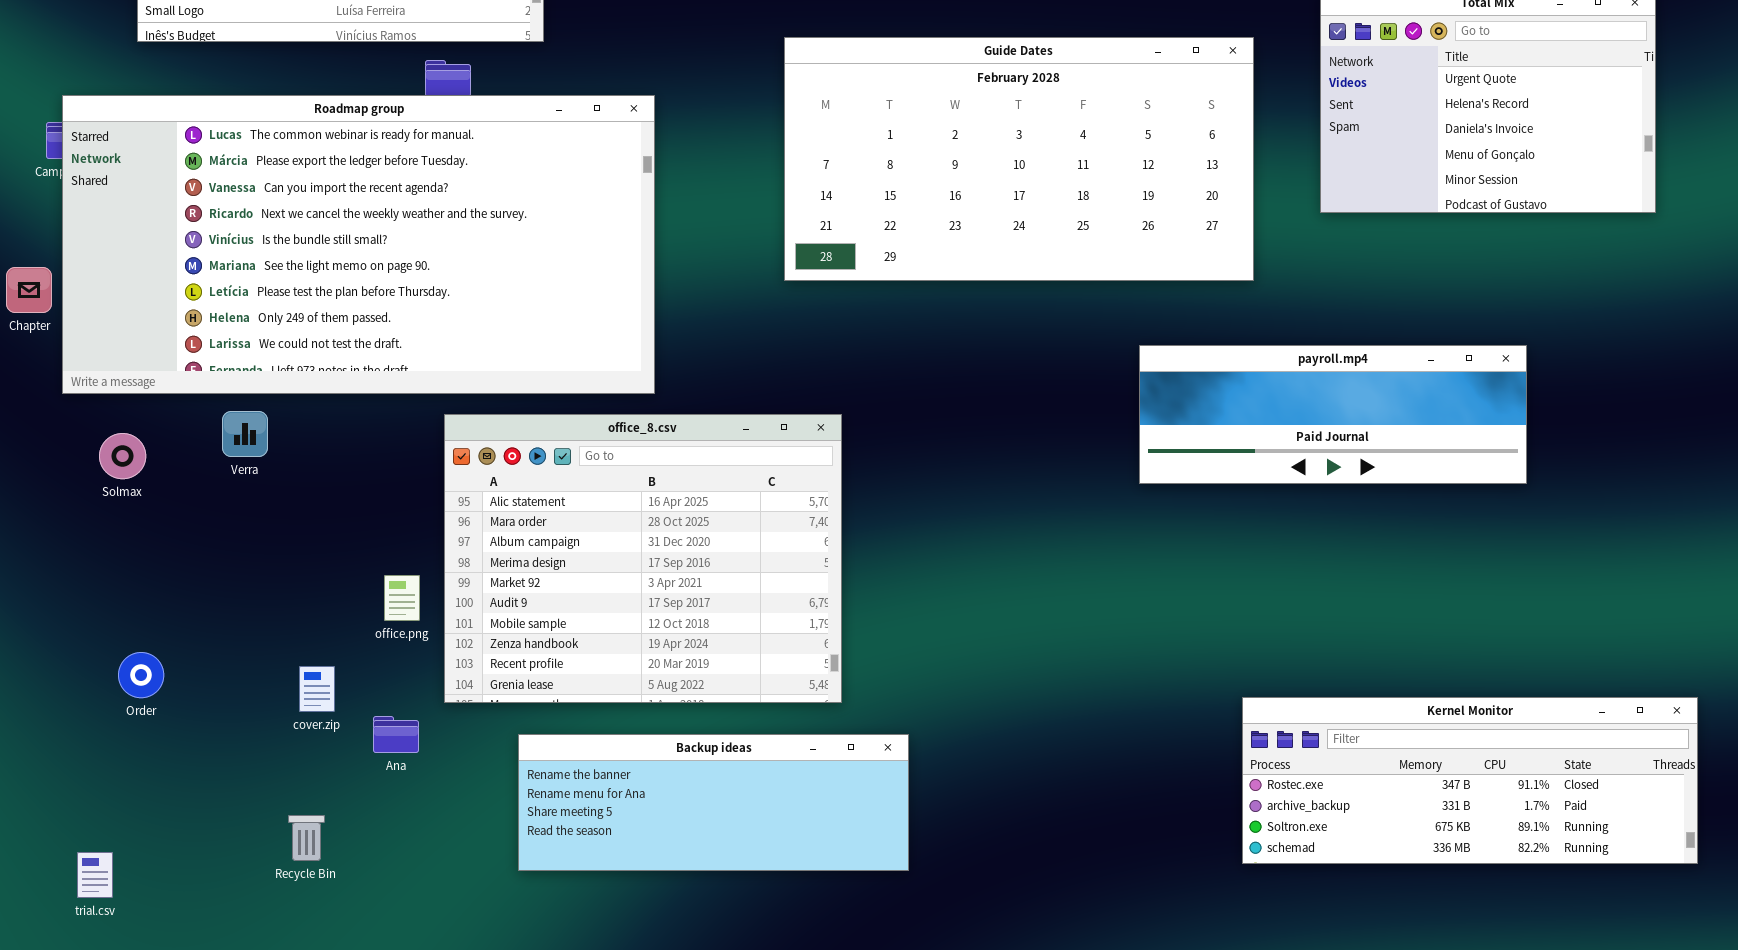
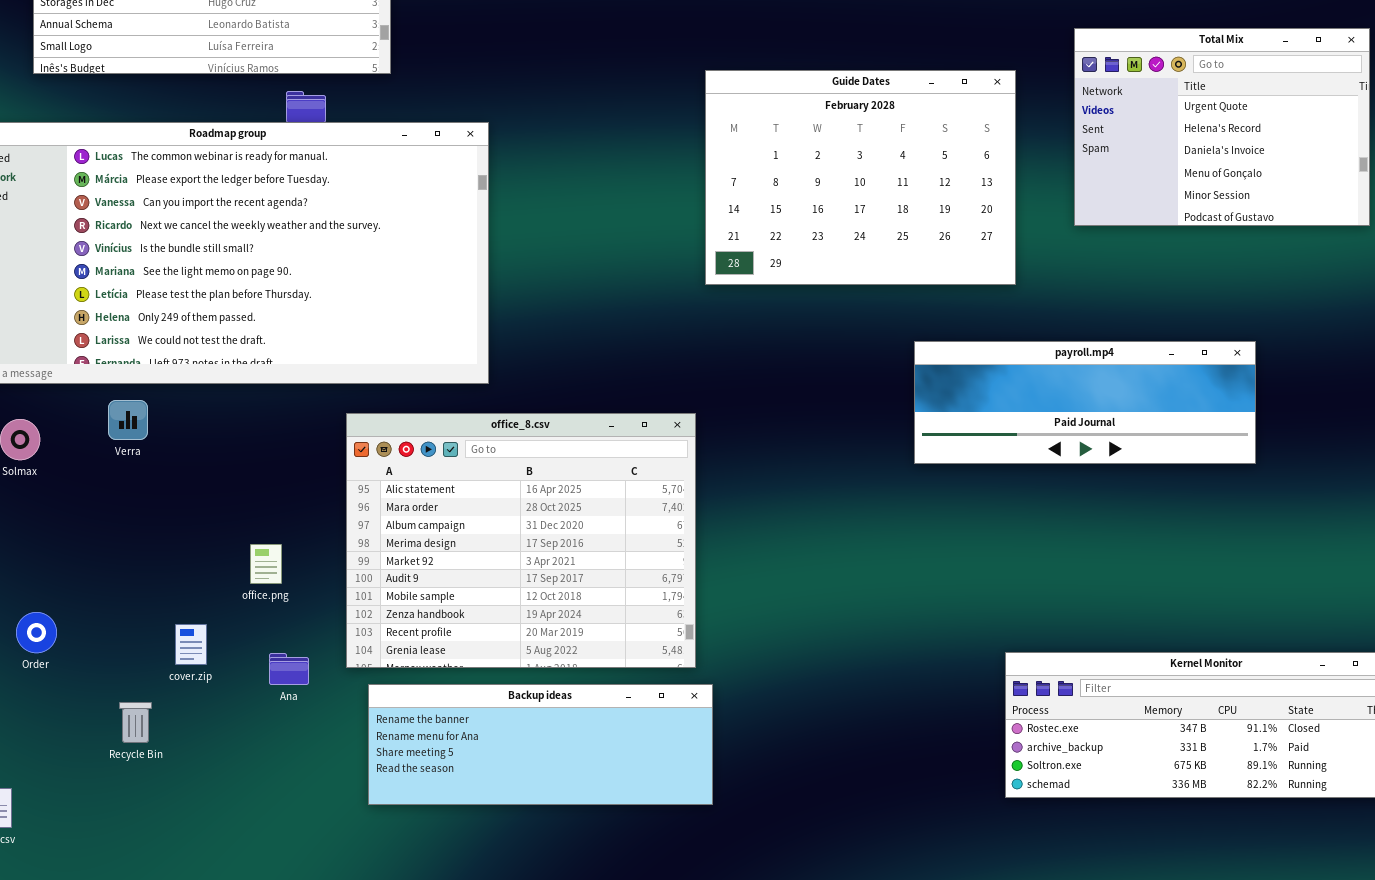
Guide Dates: [784,37,1254,281] -> [705,70,1016,285], resized
office_8.csv: [444,414,842,703] -> [346,413,696,668], moved
Ana: [373,716,419,753] -> [269,653,309,685], moved
Recycle Bin: [288,815,325,861] -> [119,702,152,743], moved

